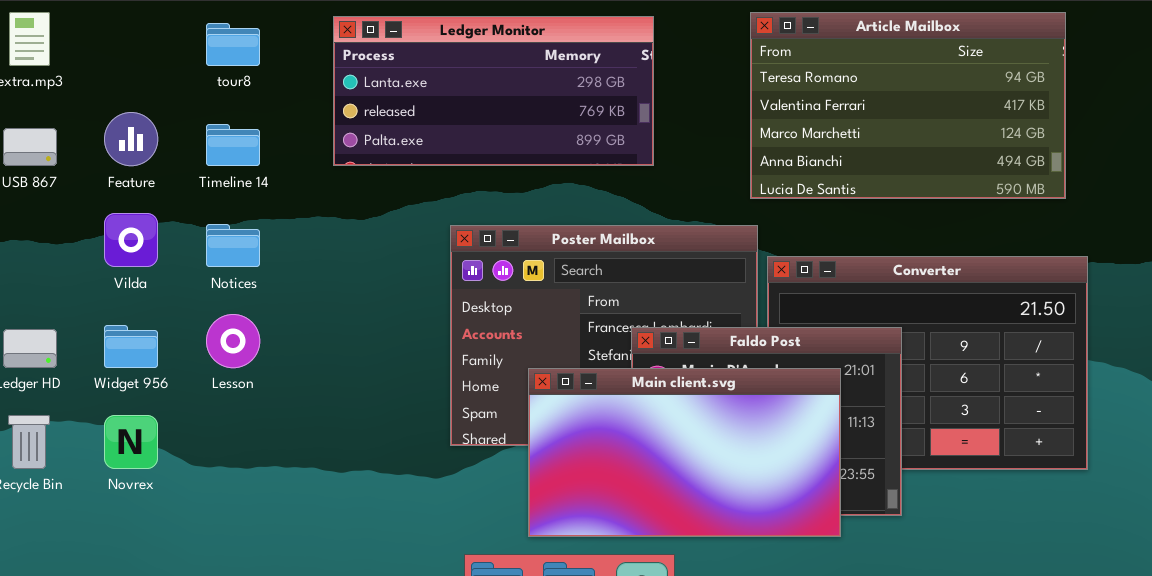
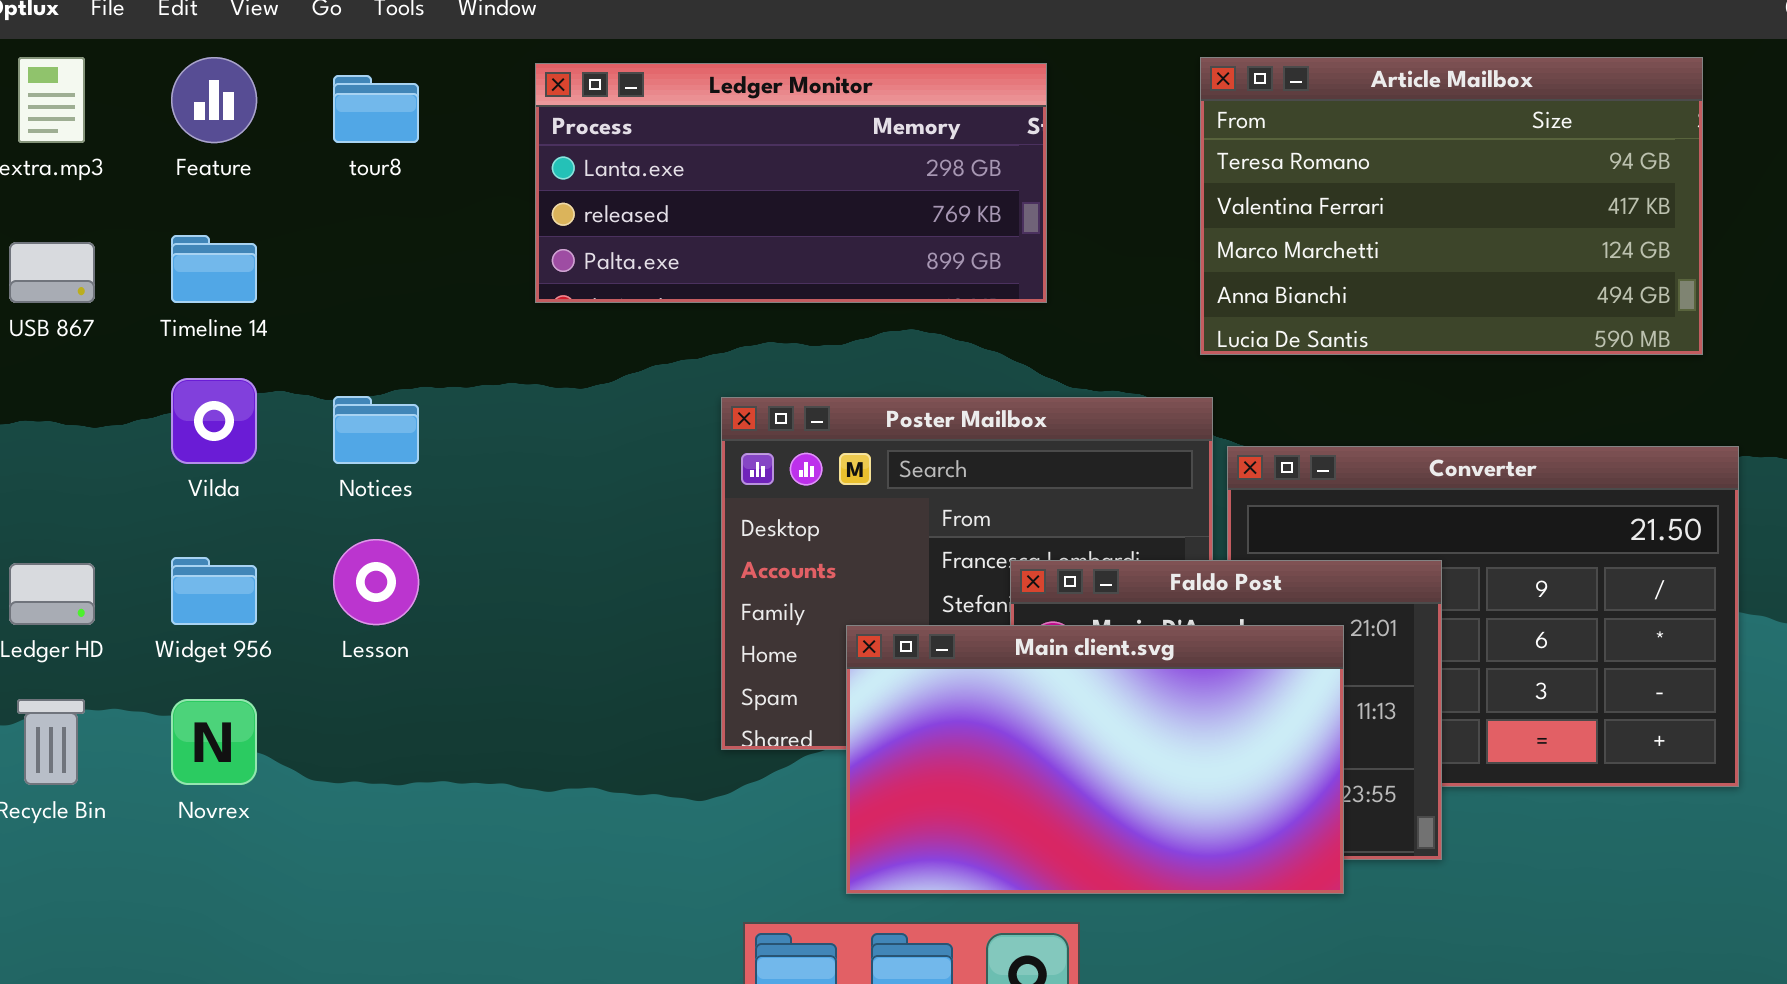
Feature: [104,112,158,166] -> [171,57,257,143], moved
Timeline 14: [206,124,260,166] -> [171,235,257,303], moved

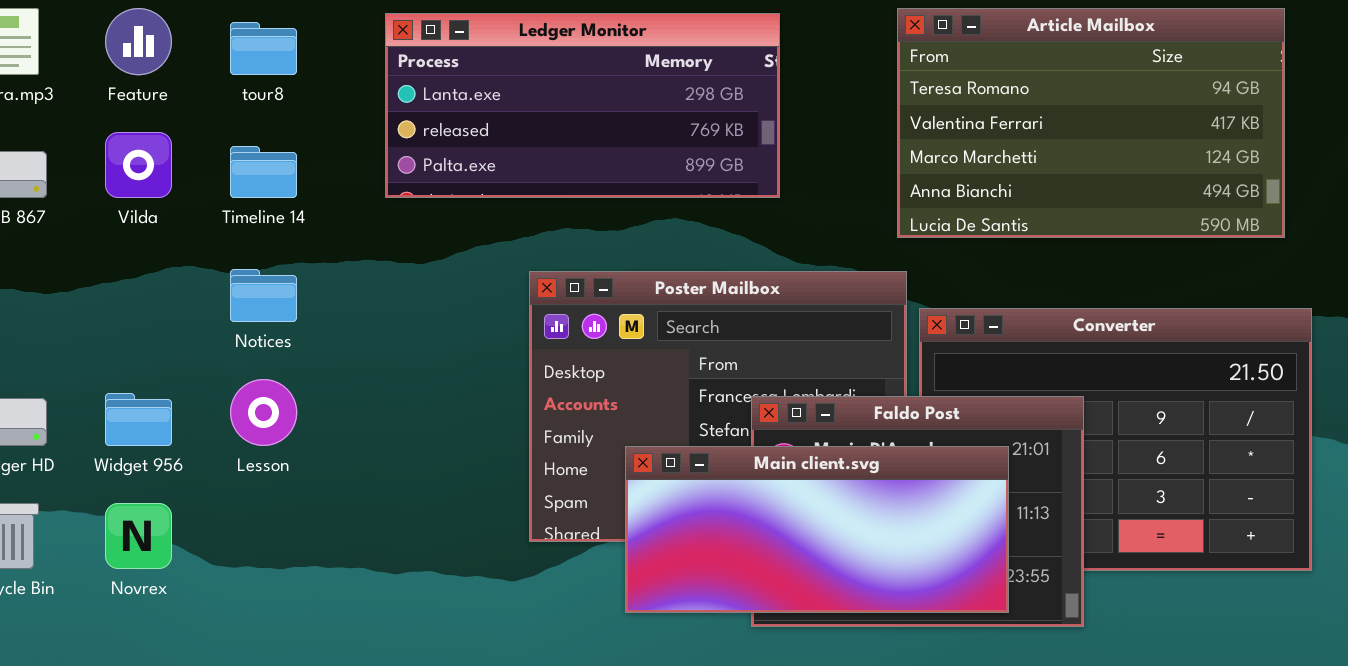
Timeline 14: [171,235,257,303] -> [230,146,297,198], moved
Vilda: [171,378,257,464] -> [105,132,172,198], moved
Main client.svg: [846,625,1344,894] -> [625,446,1009,613], resized

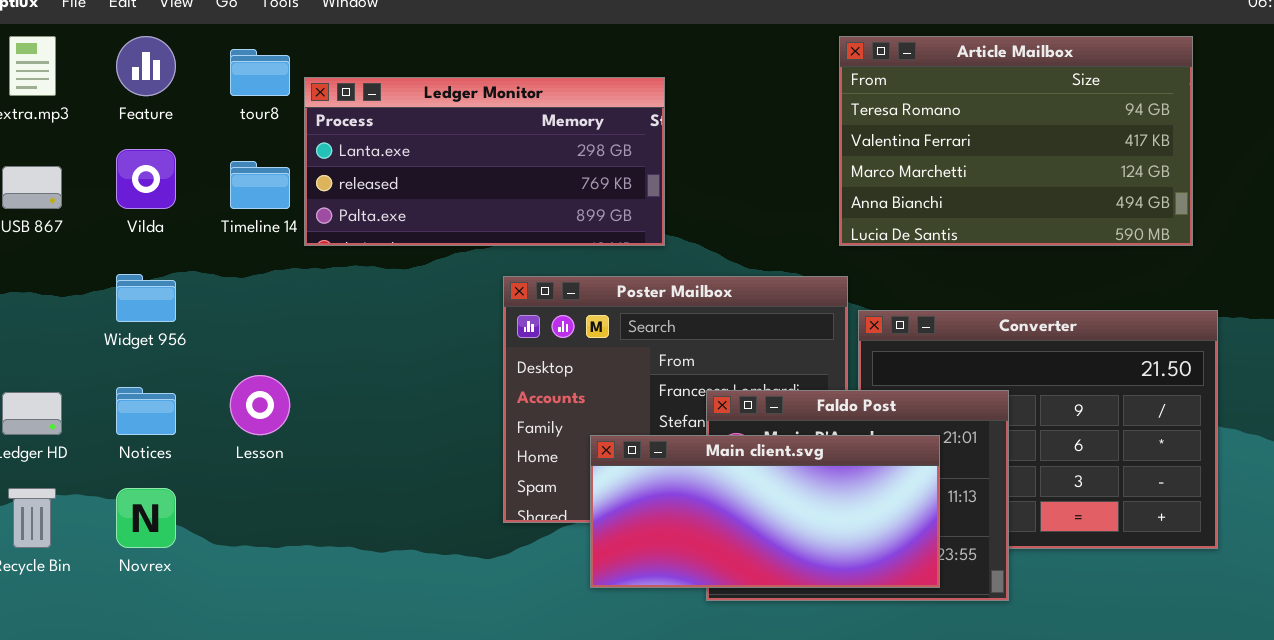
Ledger Monitor: [385,13,780,198] -> [304,77,665,246], moved
Notices: [230,269,297,322] -> [116,387,176,435], moved
Widget 956: [105,393,172,446] -> [116,274,176,322], moved

